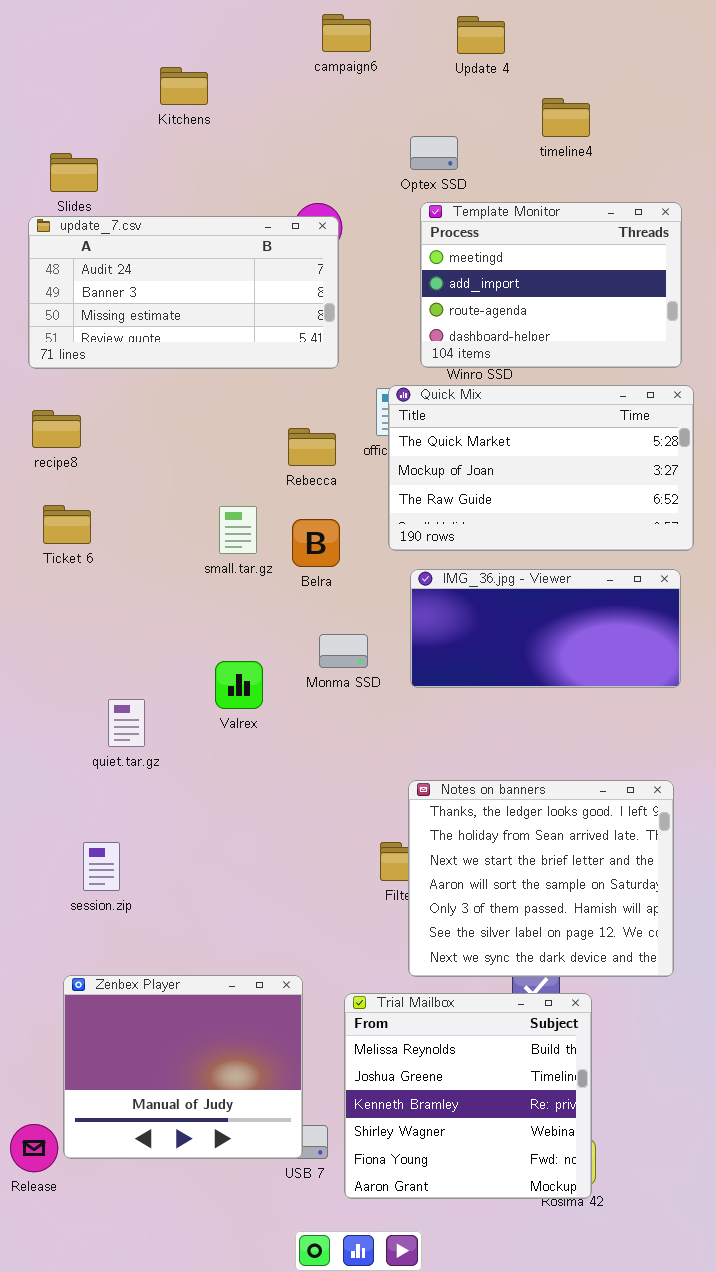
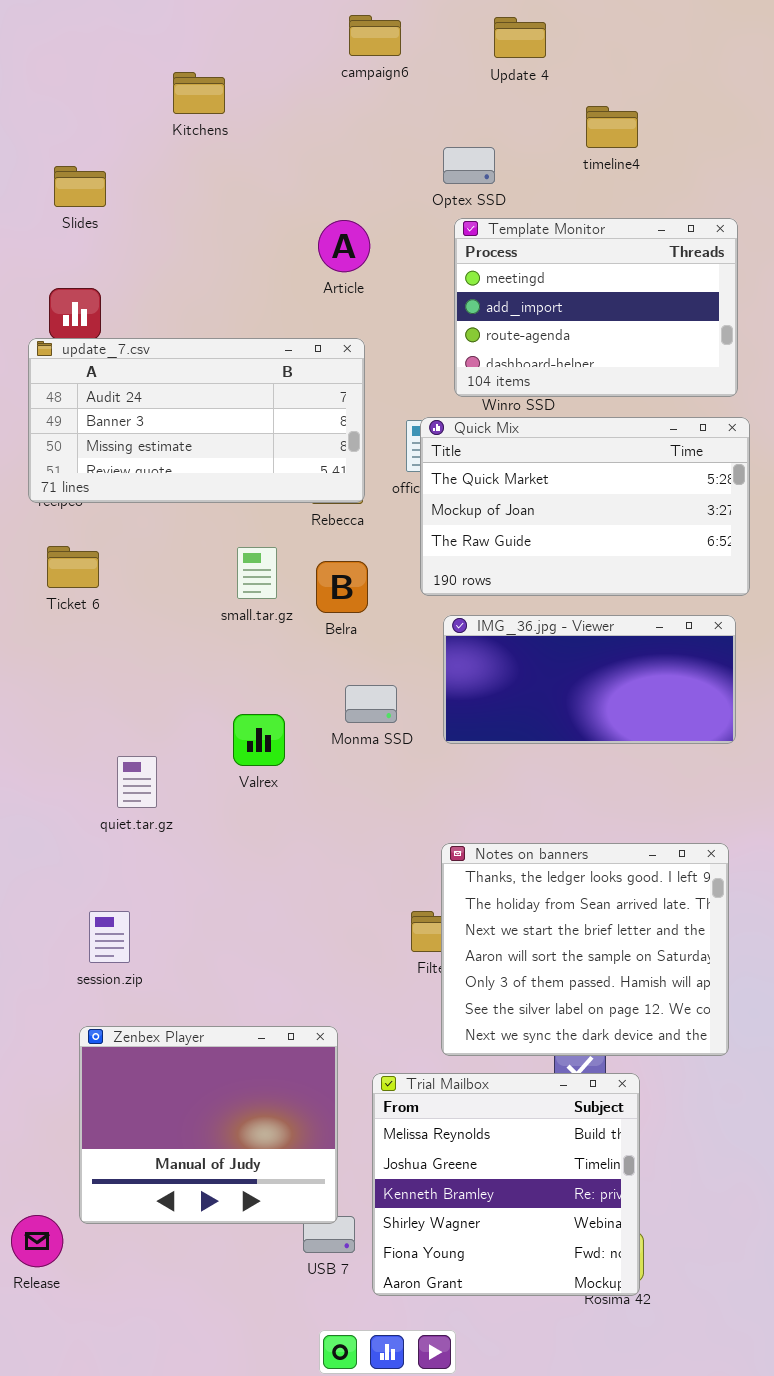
update_7.csv: [28,216,339,369] -> [28,338,365,503], moved
Zenbex Player: [63,975,303,1159] -> [79,1026,338,1224], moved

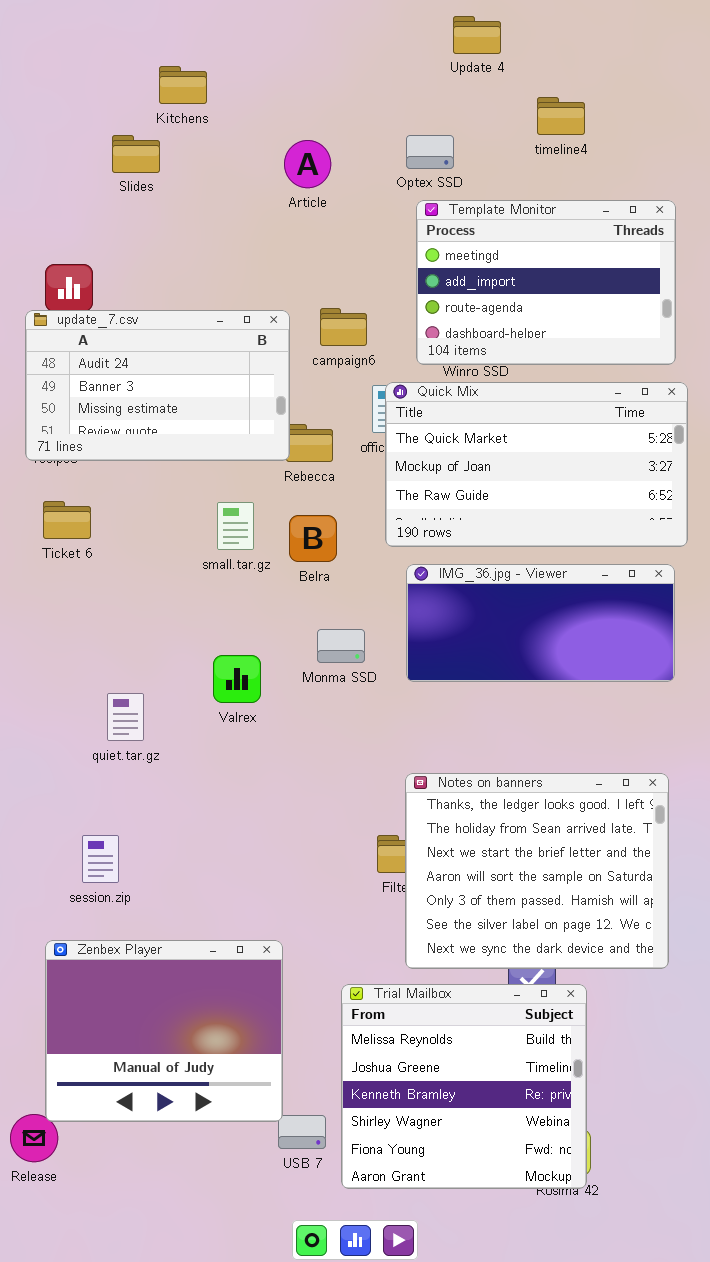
campaign6: [349,15,401,56] -> [320,308,367,346], moved
Slides: [54,166,106,207] -> [112,135,160,173], moved
Article: [318,220,370,272] -> [284,140,331,188], moved
update_7.csv: [28,338,365,503] -> [25,310,290,461], resized
Zenbex Player: [79,1026,338,1224] -> [45,940,283,1122], moved

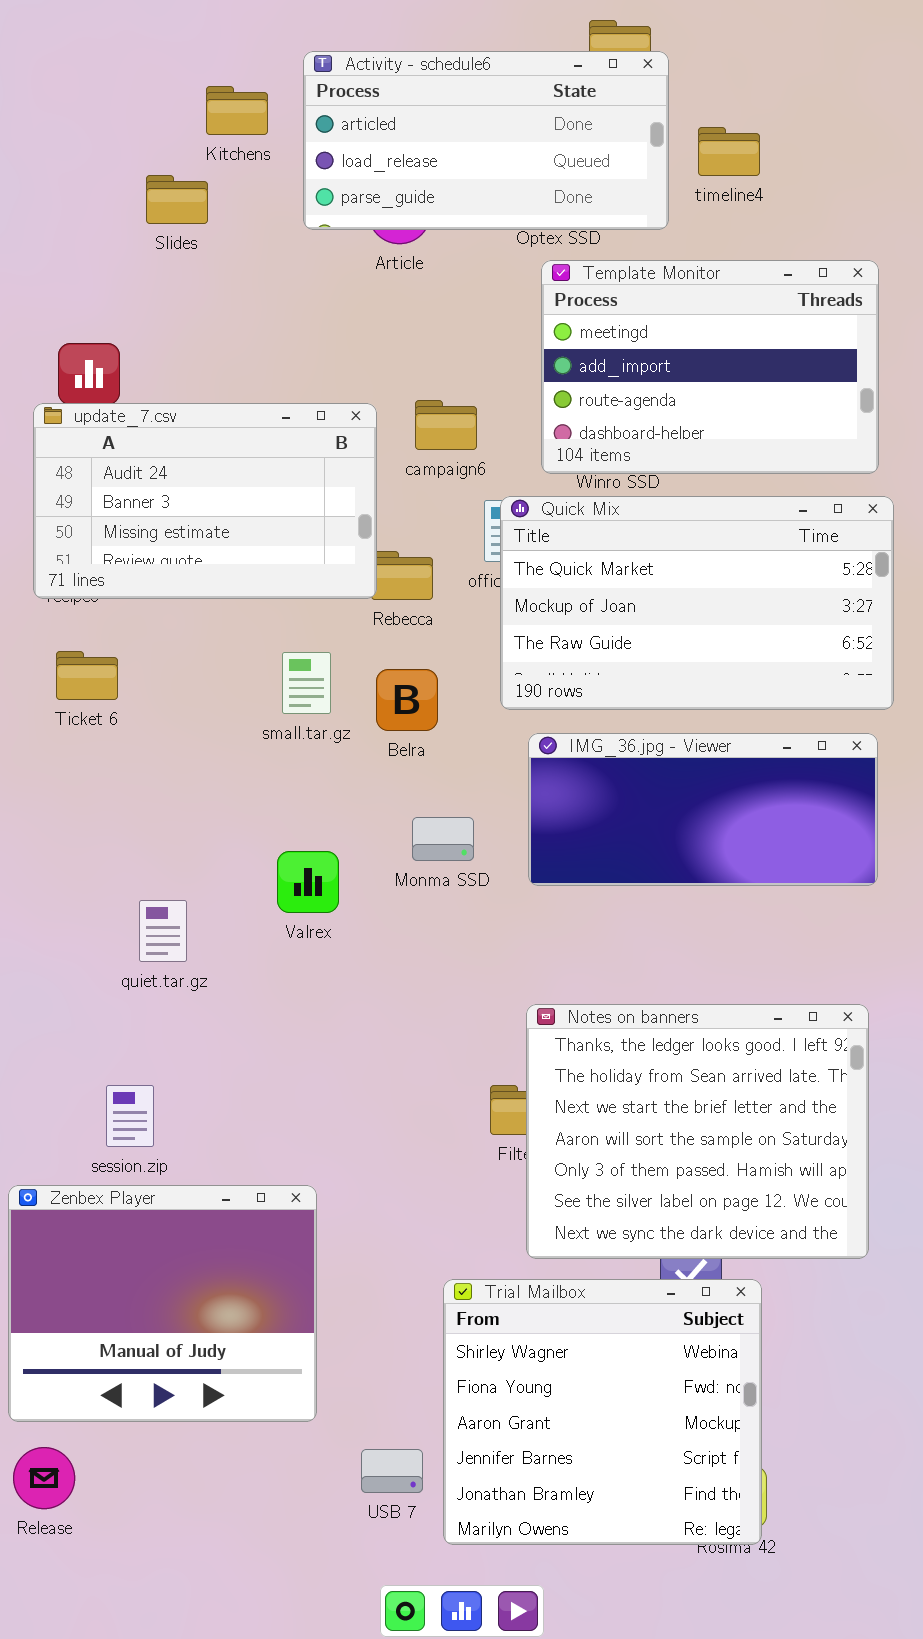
Activity - schedule6: none -> [303,51,669,230], opened
Zenbex Player: [45,940,283,1122] -> [8,1185,317,1422], moved
Trial Mailbox: [341,984,587,1189] -> [443,1279,762,1545], scrolled down 3 rows

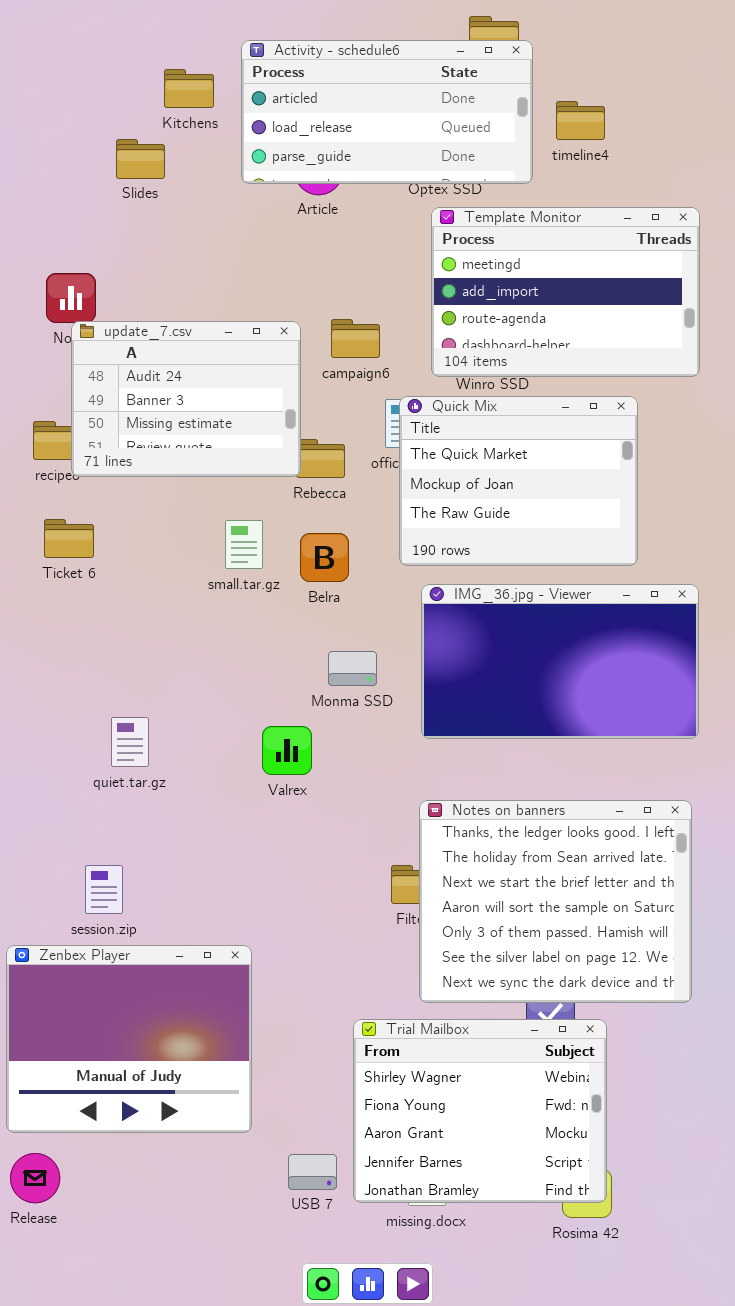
update_7.csv: [33,403,377,599] -> [71,321,301,477], resized
Quick Mix: [500,496,894,710] -> [399,396,638,566], resized
IMG_36.jpg - Viewer: [528,733,878,886] -> [421,584,699,739], resized
Valrex: [277,851,339,913] -> [262,726,312,775], moved
Trial Mailbox: [443,1279,762,1545] -> [353,1019,607,1203], resized

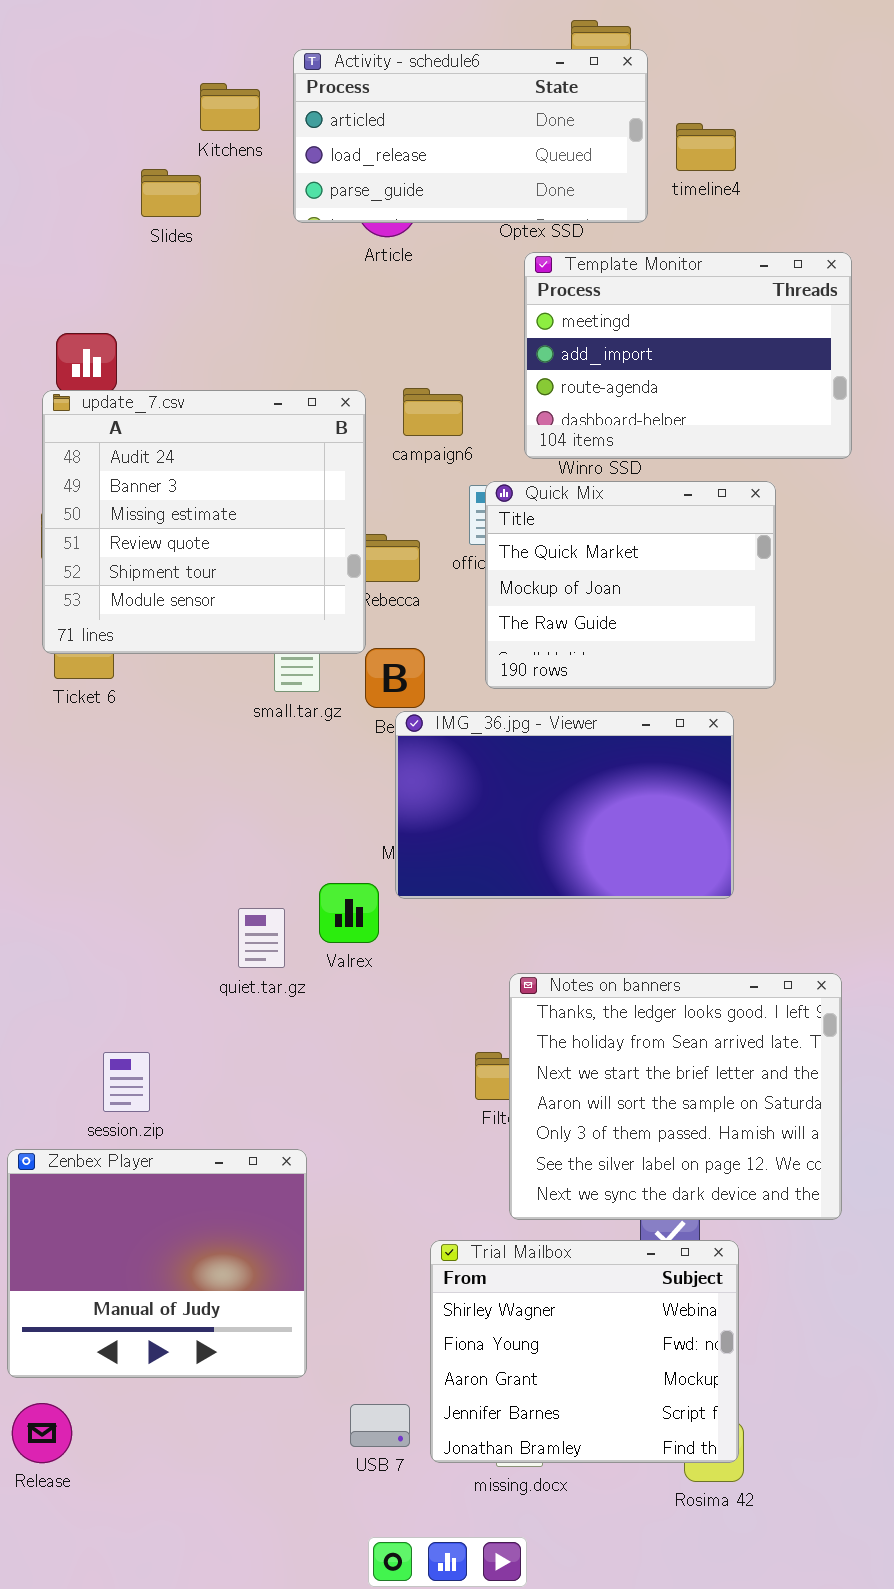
update_7.csv: [71,321,301,477] -> [42,390,366,654], resized
IMG_36.jpg - Viewer: [421,584,699,739] -> [395,711,734,899], moved
quiet.tar.gz: [111,717,149,767] -> [238,908,285,968], moved

